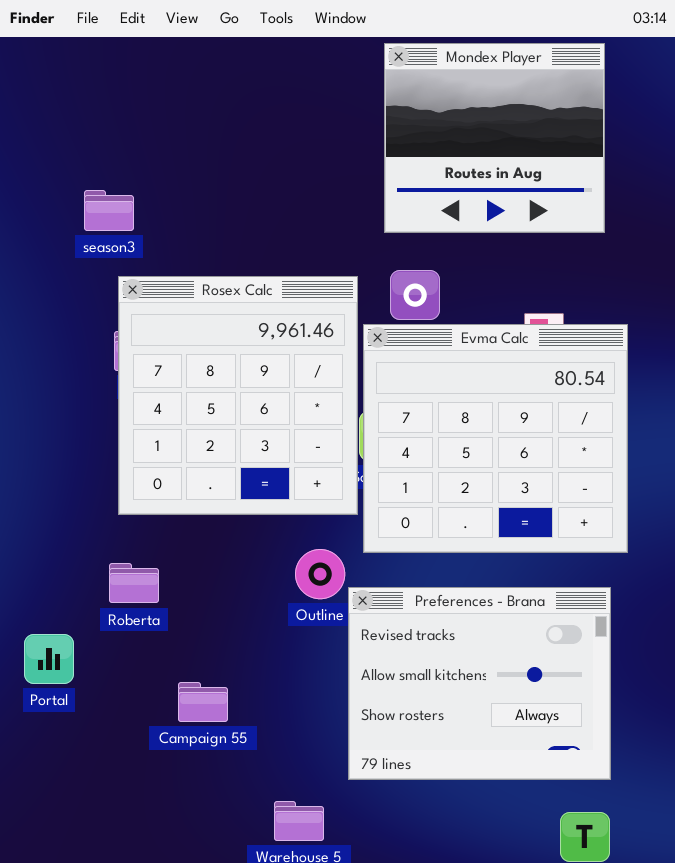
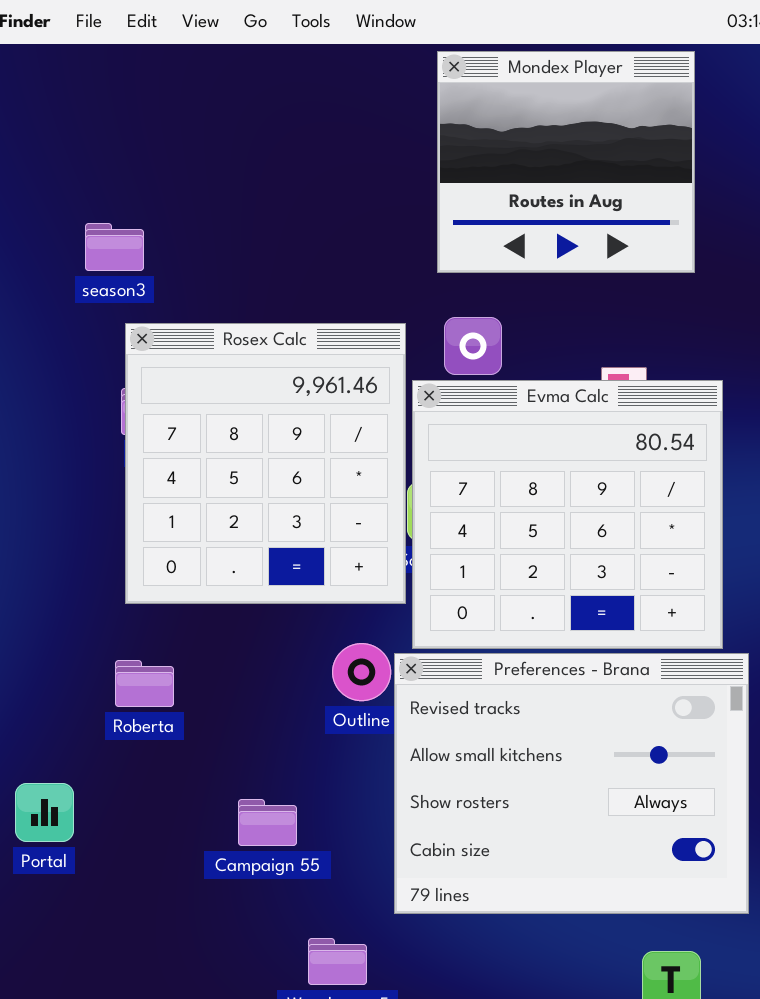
Preferences - Brana: [348,587,611,780] -> [394,653,749,914], resized
Portal: [24,634,74,684] -> [15,783,74,842], moved
Campaign 55: [178,682,228,722] -> [238,799,297,846], moved

